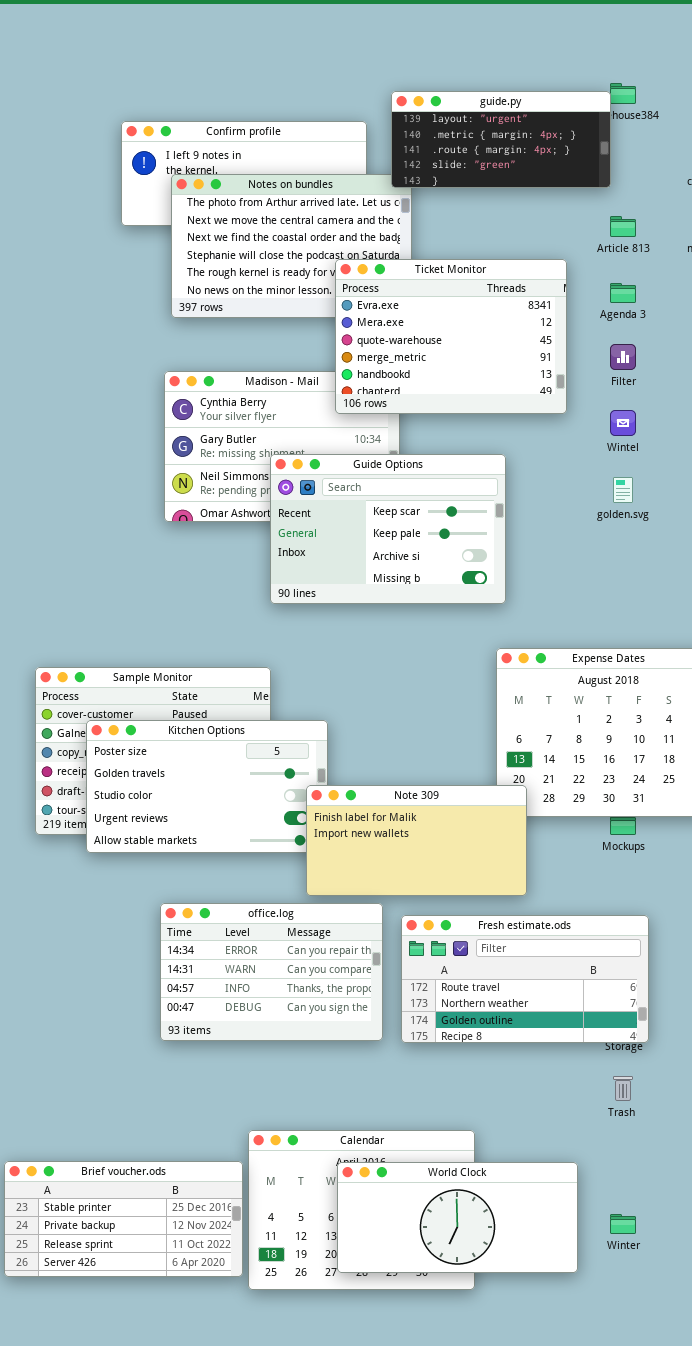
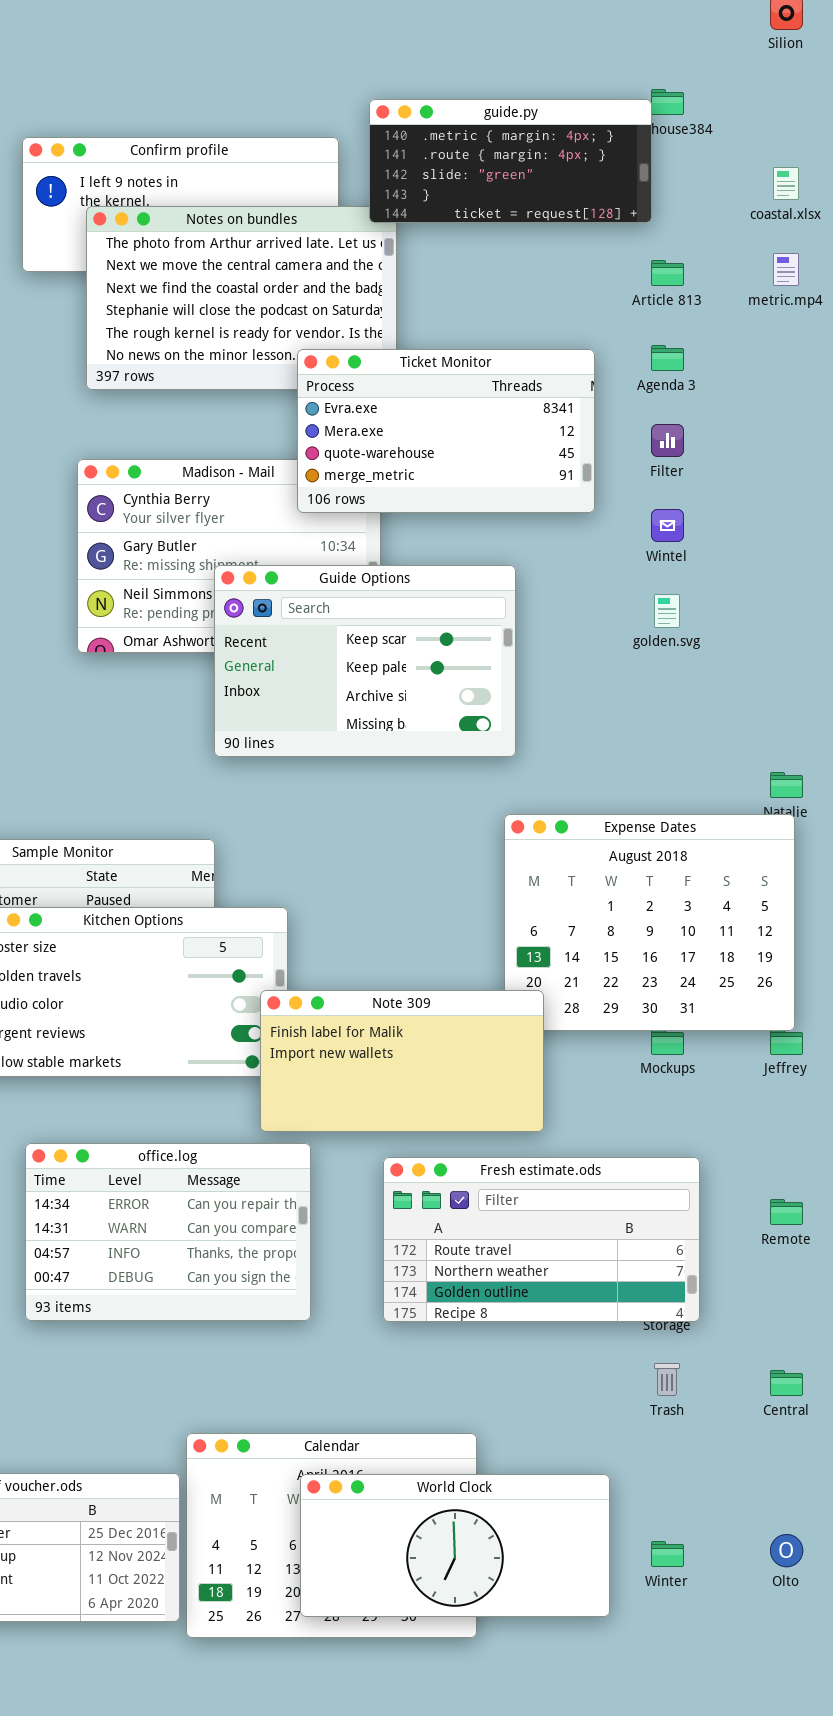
guide.py: [391,91,611,188] -> [369,99,652,223], scrolled down 1 row
Ticket Monitor: [335,259,567,414] -> [297,349,595,513], resized
office.log: [160,903,383,1041] -> [25,1143,311,1321], moved

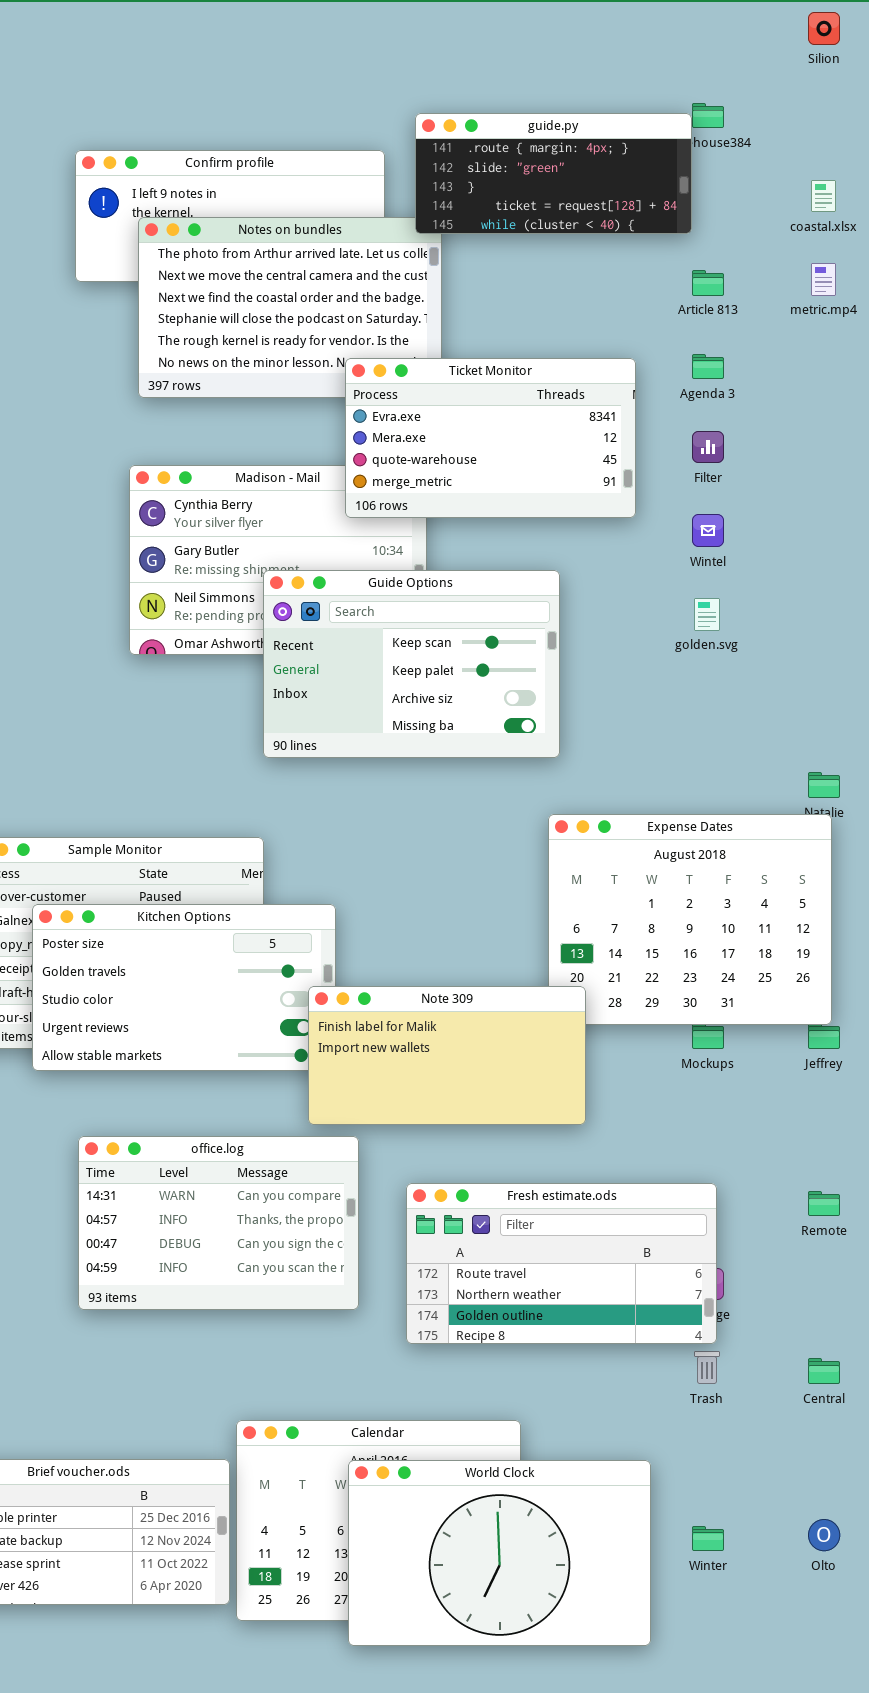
guide.py: [369,99,652,223] -> [415,113,692,234], scrolled down 1 row
office.log: [25,1143,311,1321] -> [78,1136,359,1310], scrolled down 1 row
Fresh estimate.ods: [383,1157,700,1322] -> [406,1183,717,1344], moved
World Clock: [300,1474,610,1617] -> [348,1460,651,1646], resized

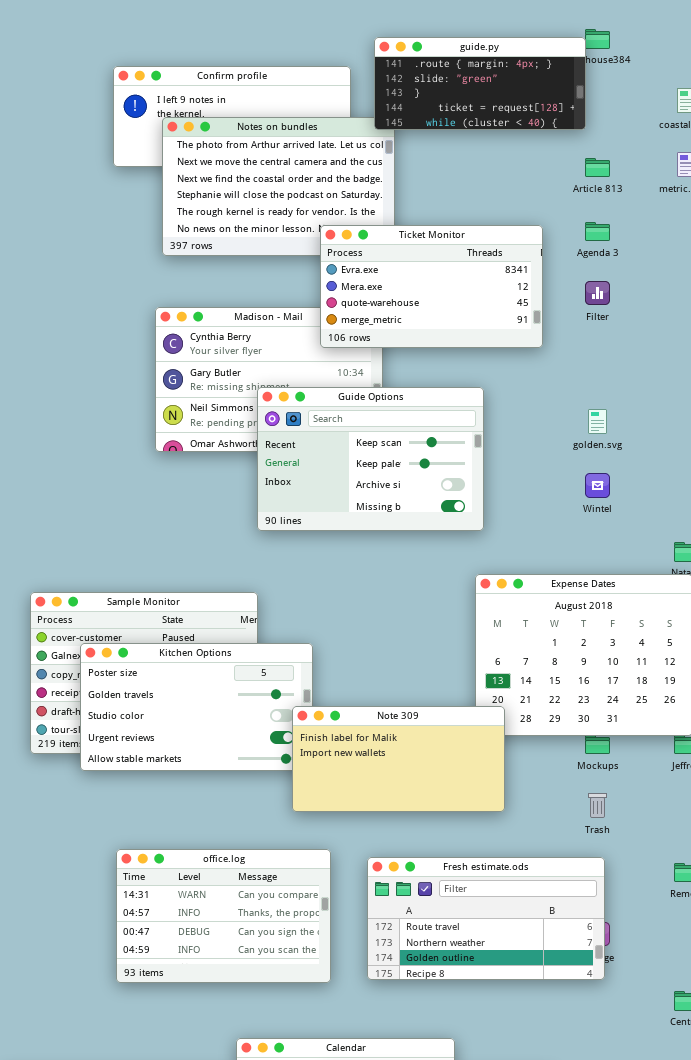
Wintel: [692,514,724,547] -> [585,473,610,498], moved
office.log: [78,1136,359,1310] -> [116,849,331,983], moved
Trash: [694,1351,720,1384] -> [588,793,607,818], moved

